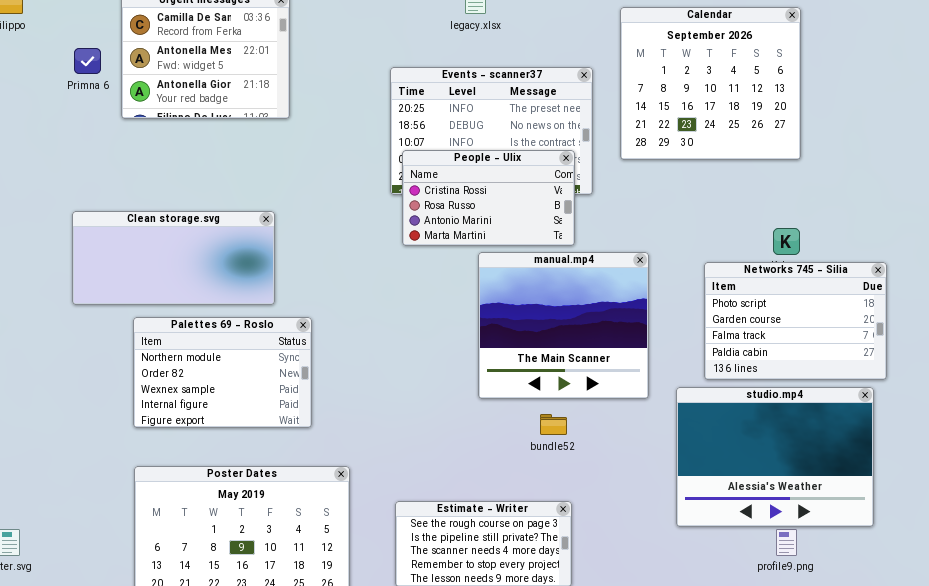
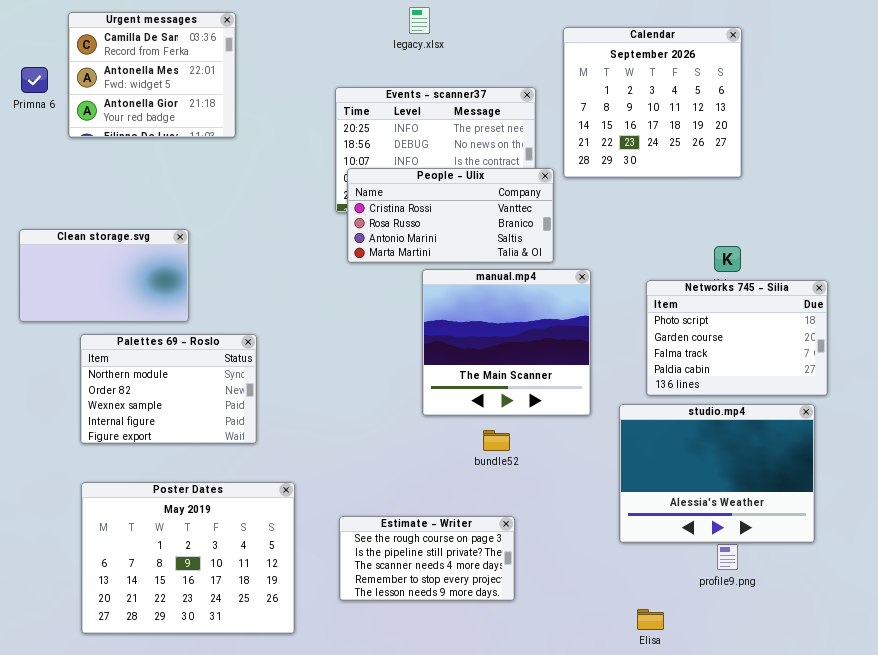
People - Ulix: [402,150,575,246] -> [347,168,554,263], resized
Clean storage.svg: [72,211,275,305] -> [19,229,189,322], resized

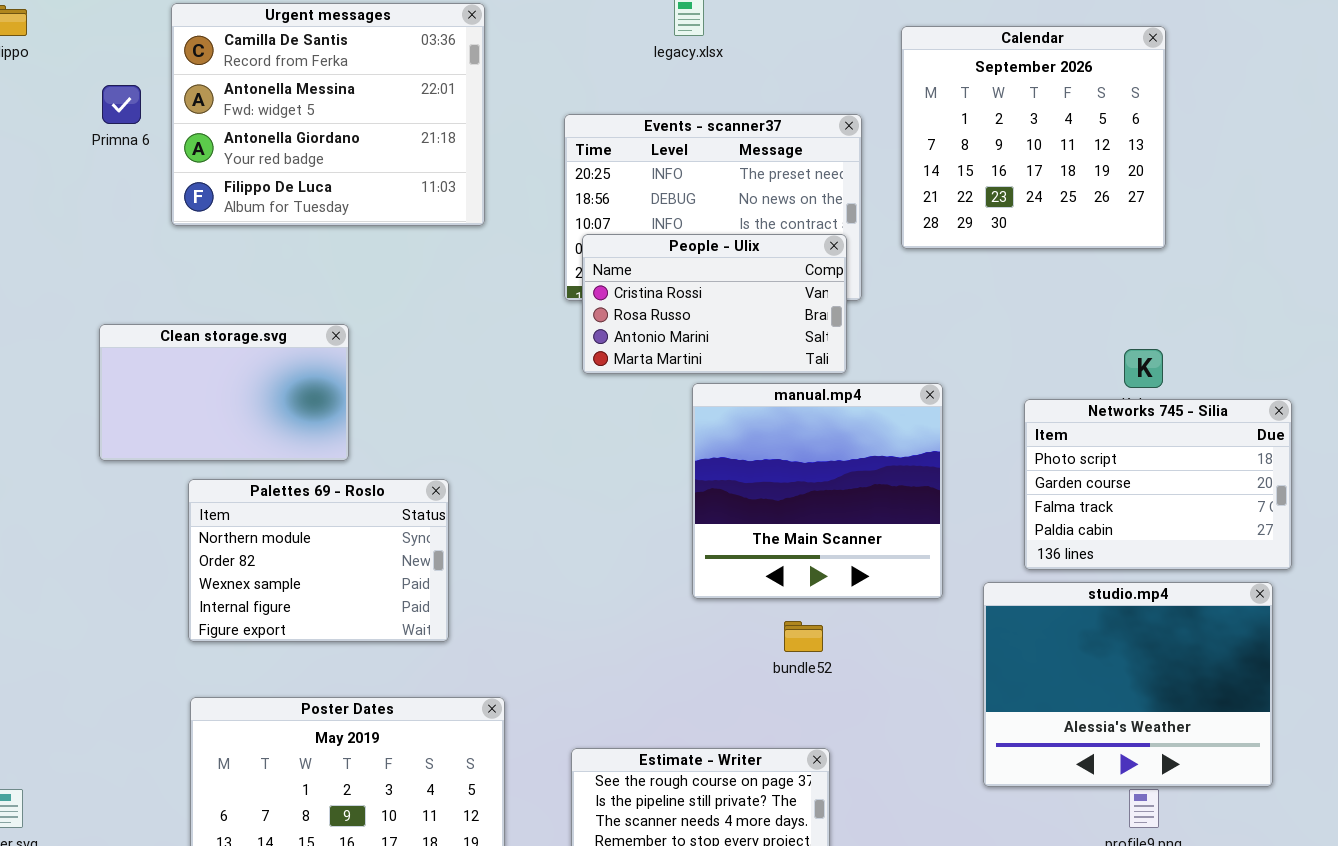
Urgent messages: [68,12,236,138] -> [171,3,485,226], resized
People - Ulix: [347,168,554,263] -> [582,234,847,374], resized

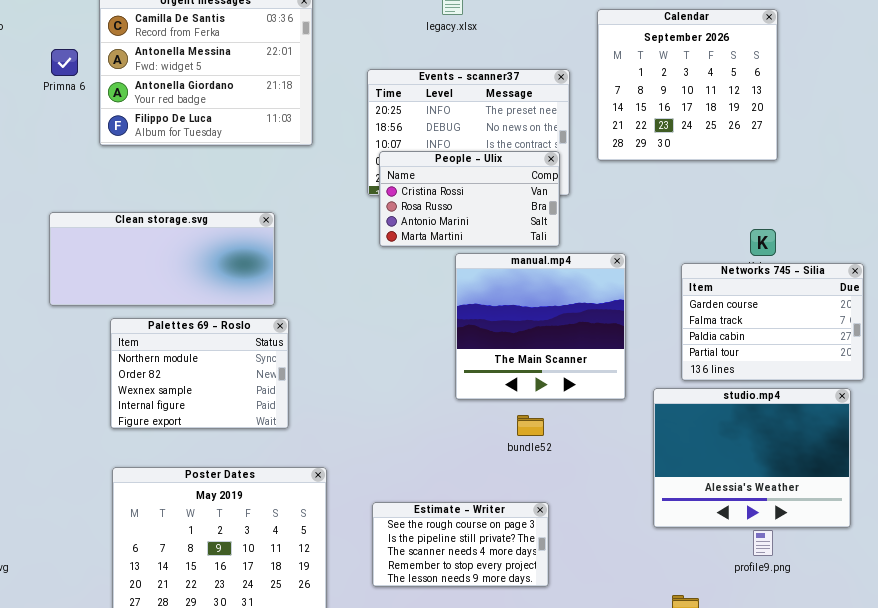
Clean storage.svg: [99,324,349,461] -> [49,212,275,306], resized
Networks 745 - Silia: [1024,399,1292,570] -> [681,263,864,381], scrolled down 1 row

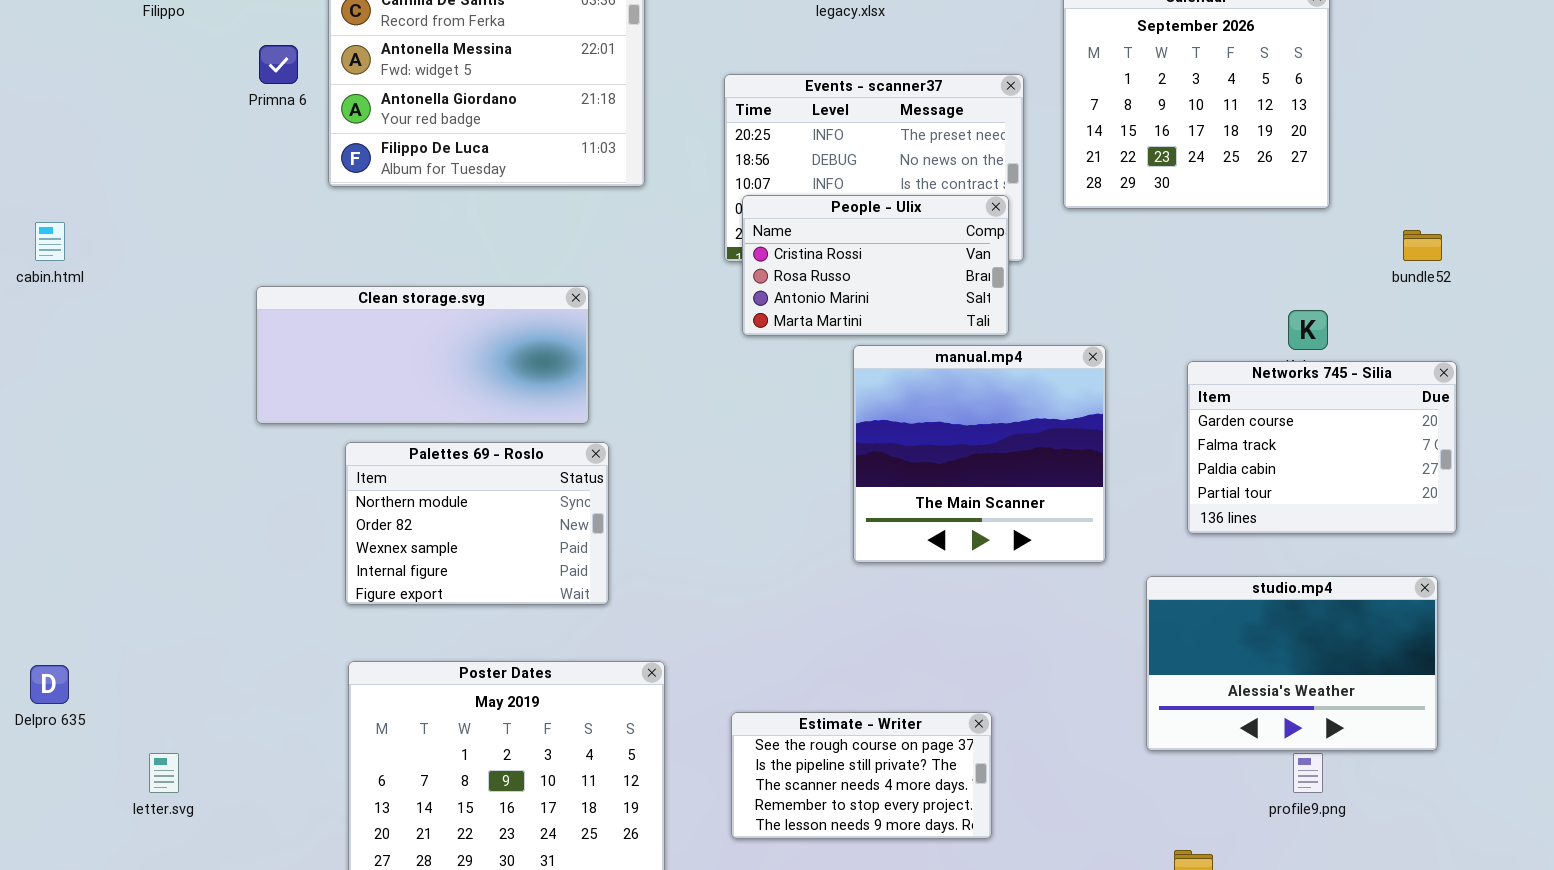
studio.mp4: [653,388,851,528] -> [1146,576,1438,751], resized
bundle52: [517,415,544,436] -> [1403,230,1442,261], moved

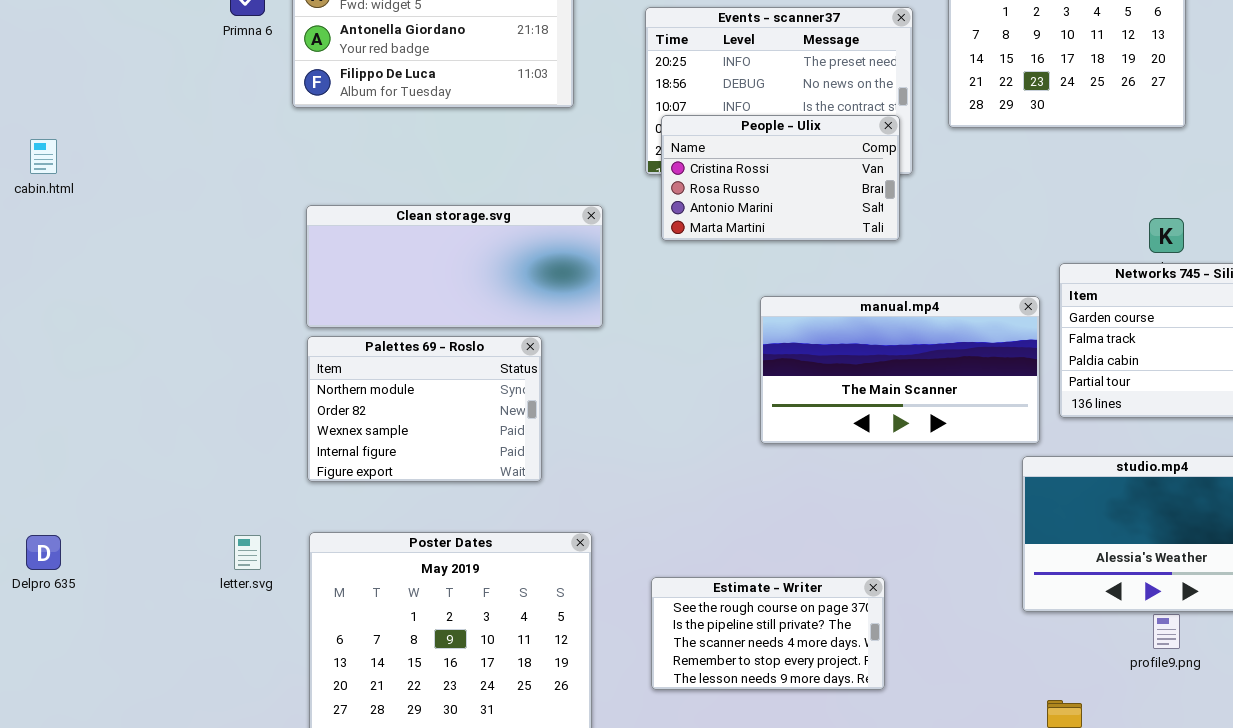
Clean storage.svg: [256,286,589,424] -> [306,205,603,328], moved
manual.mp4: [853,345,1106,563] -> [760,296,1040,444], resized
letter.svg: [149,753,179,793] -> [234,535,261,570], moved

